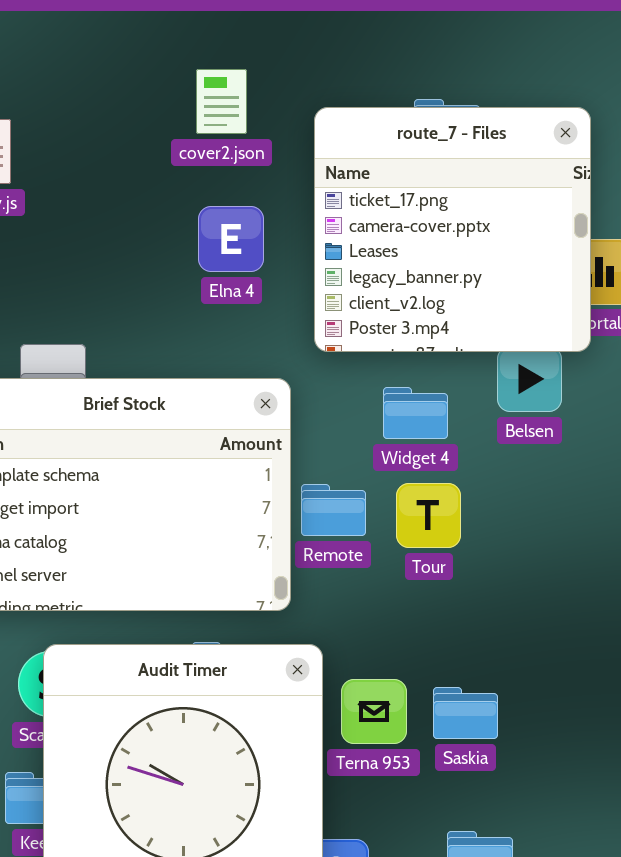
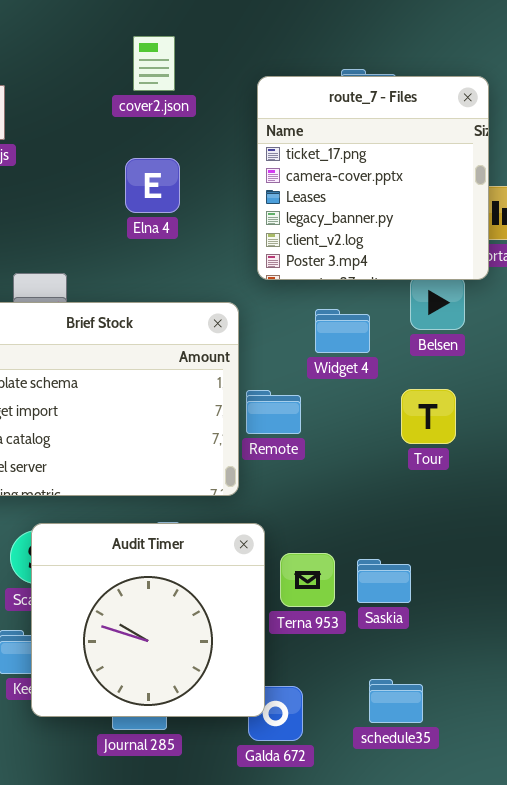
cover2.json: [196,69,247,134] -> [133,36,175,91], moved
Elna 4: [198,206,264,272] -> [125,158,180,213], moved
Tour: [396,483,461,548] -> [401,389,456,444], moved

